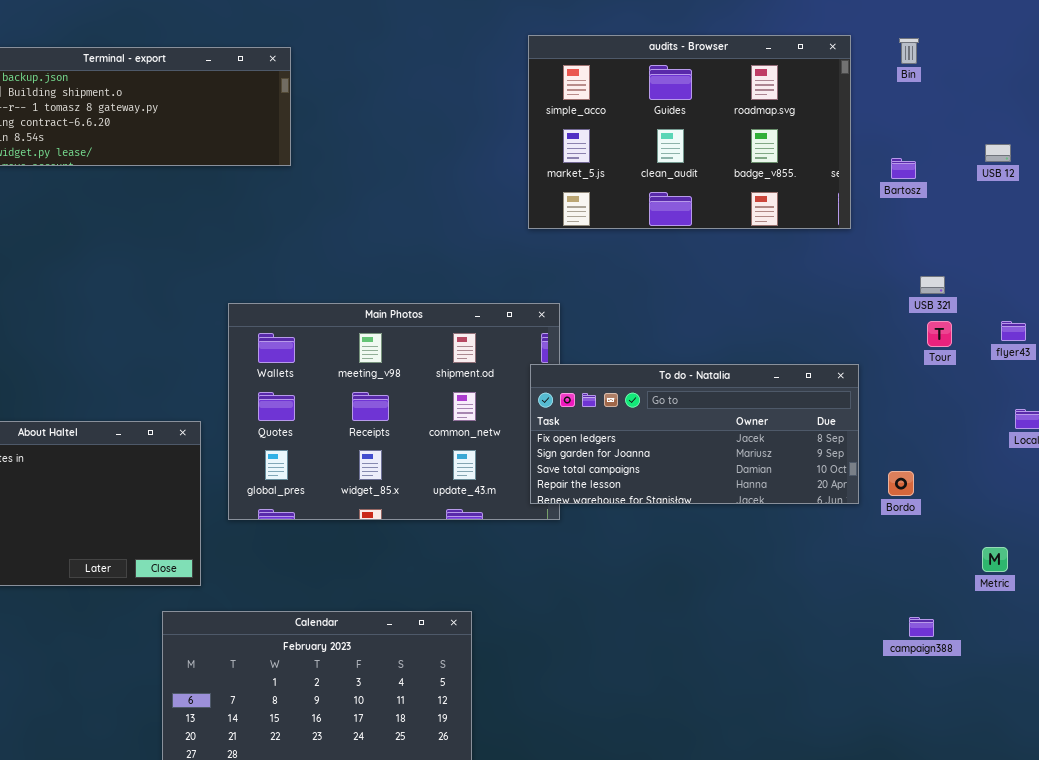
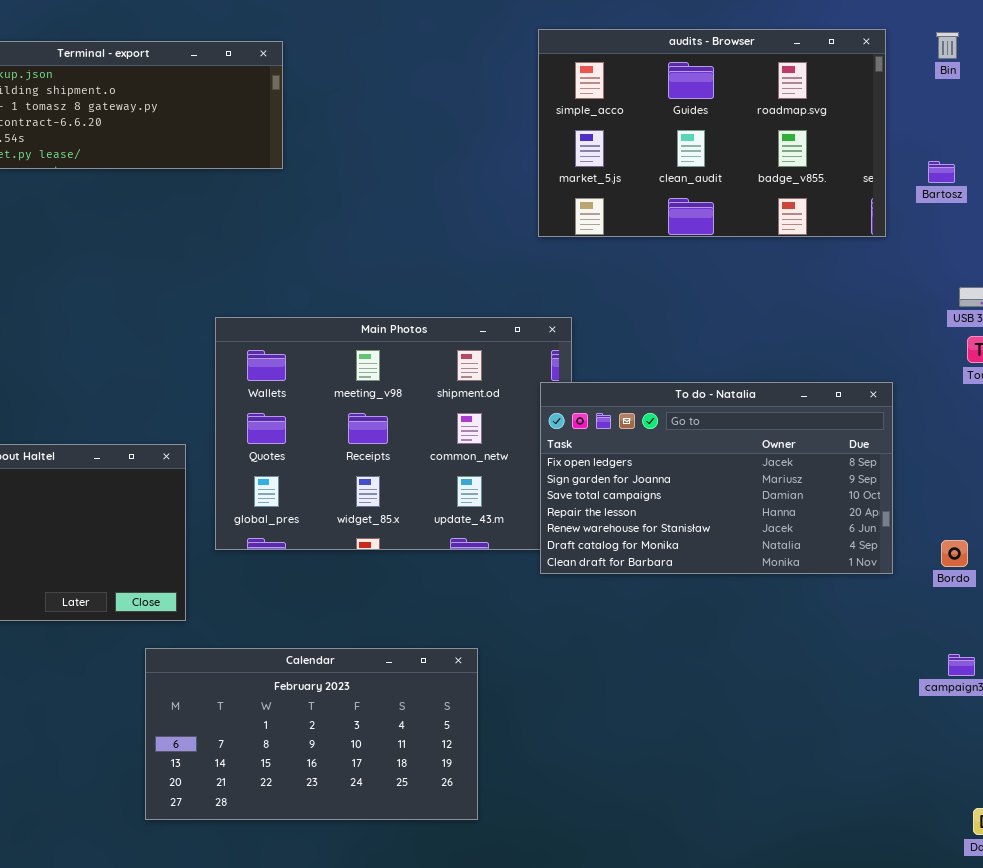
To do - Natalia: [530,364,859,504] -> [540,382,893,574], resized
Bordo: [888,471,914,496] -> [941,540,968,567], moved

